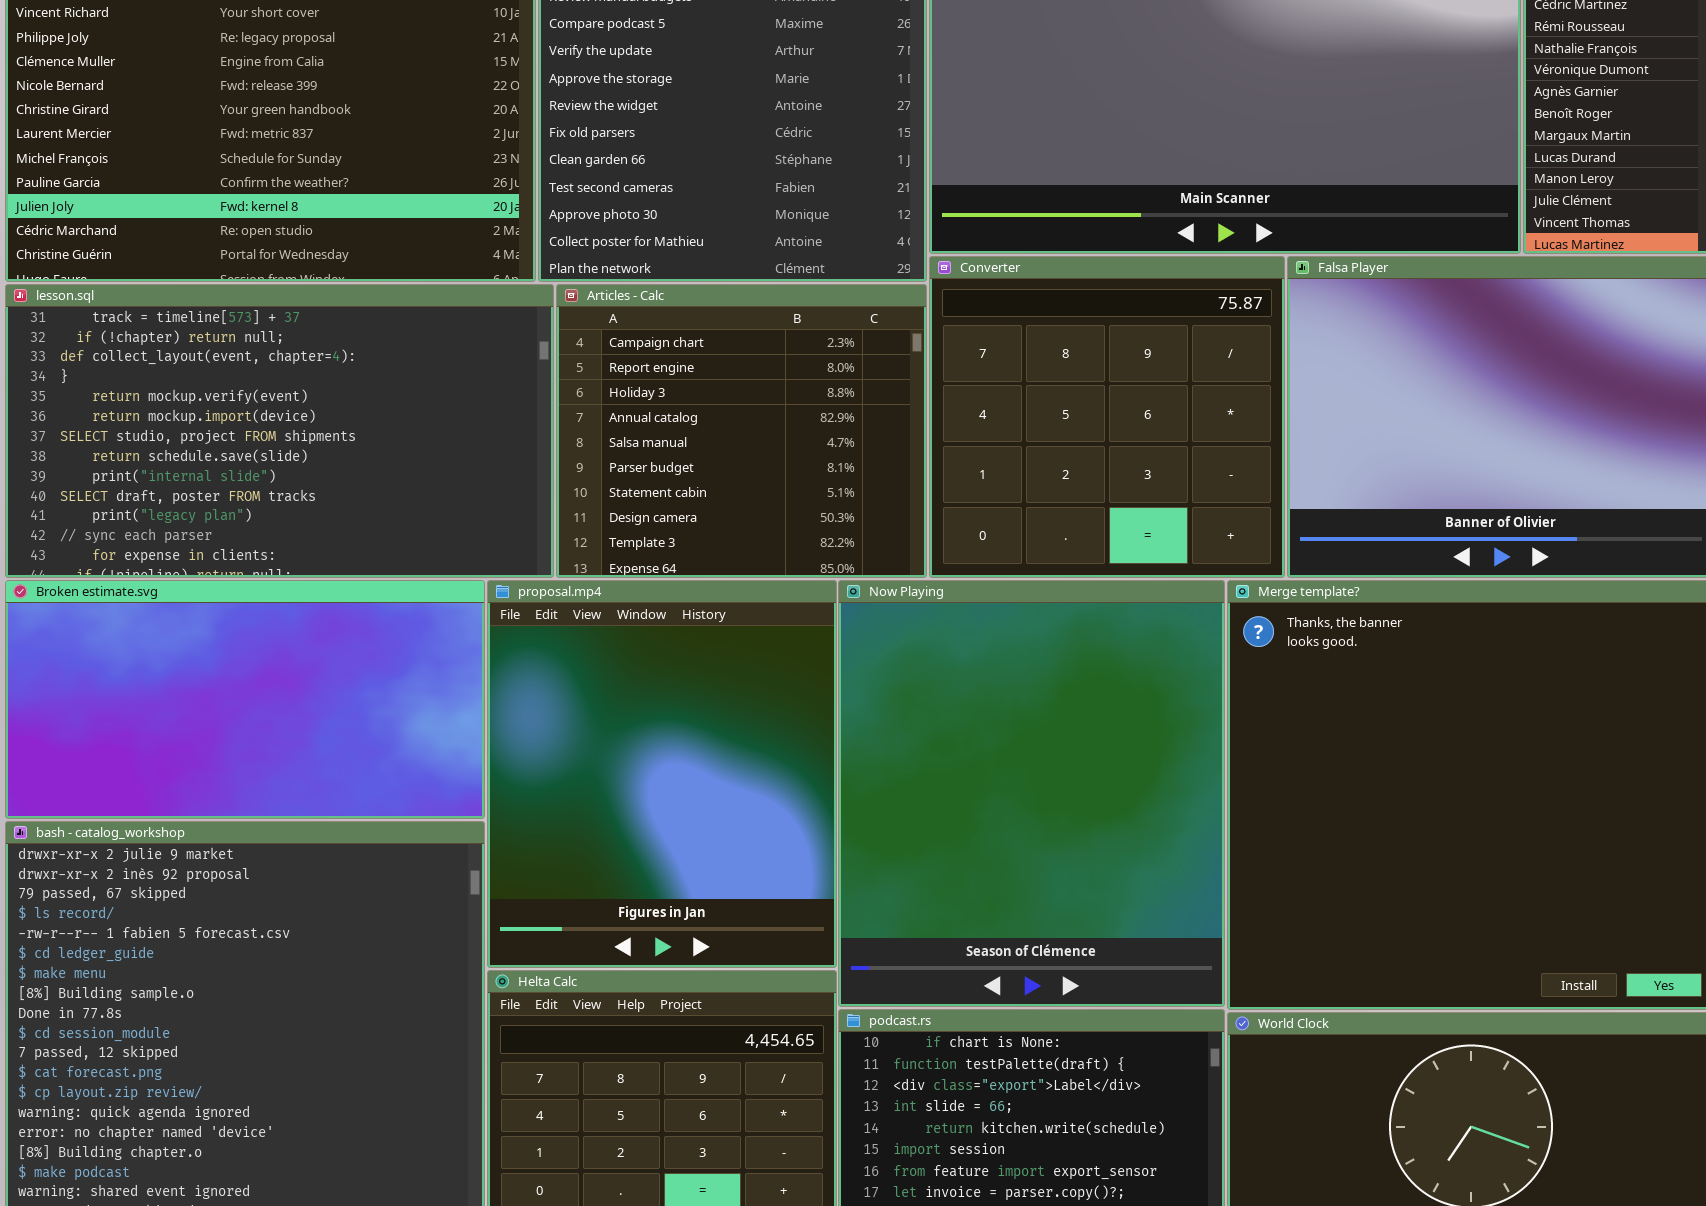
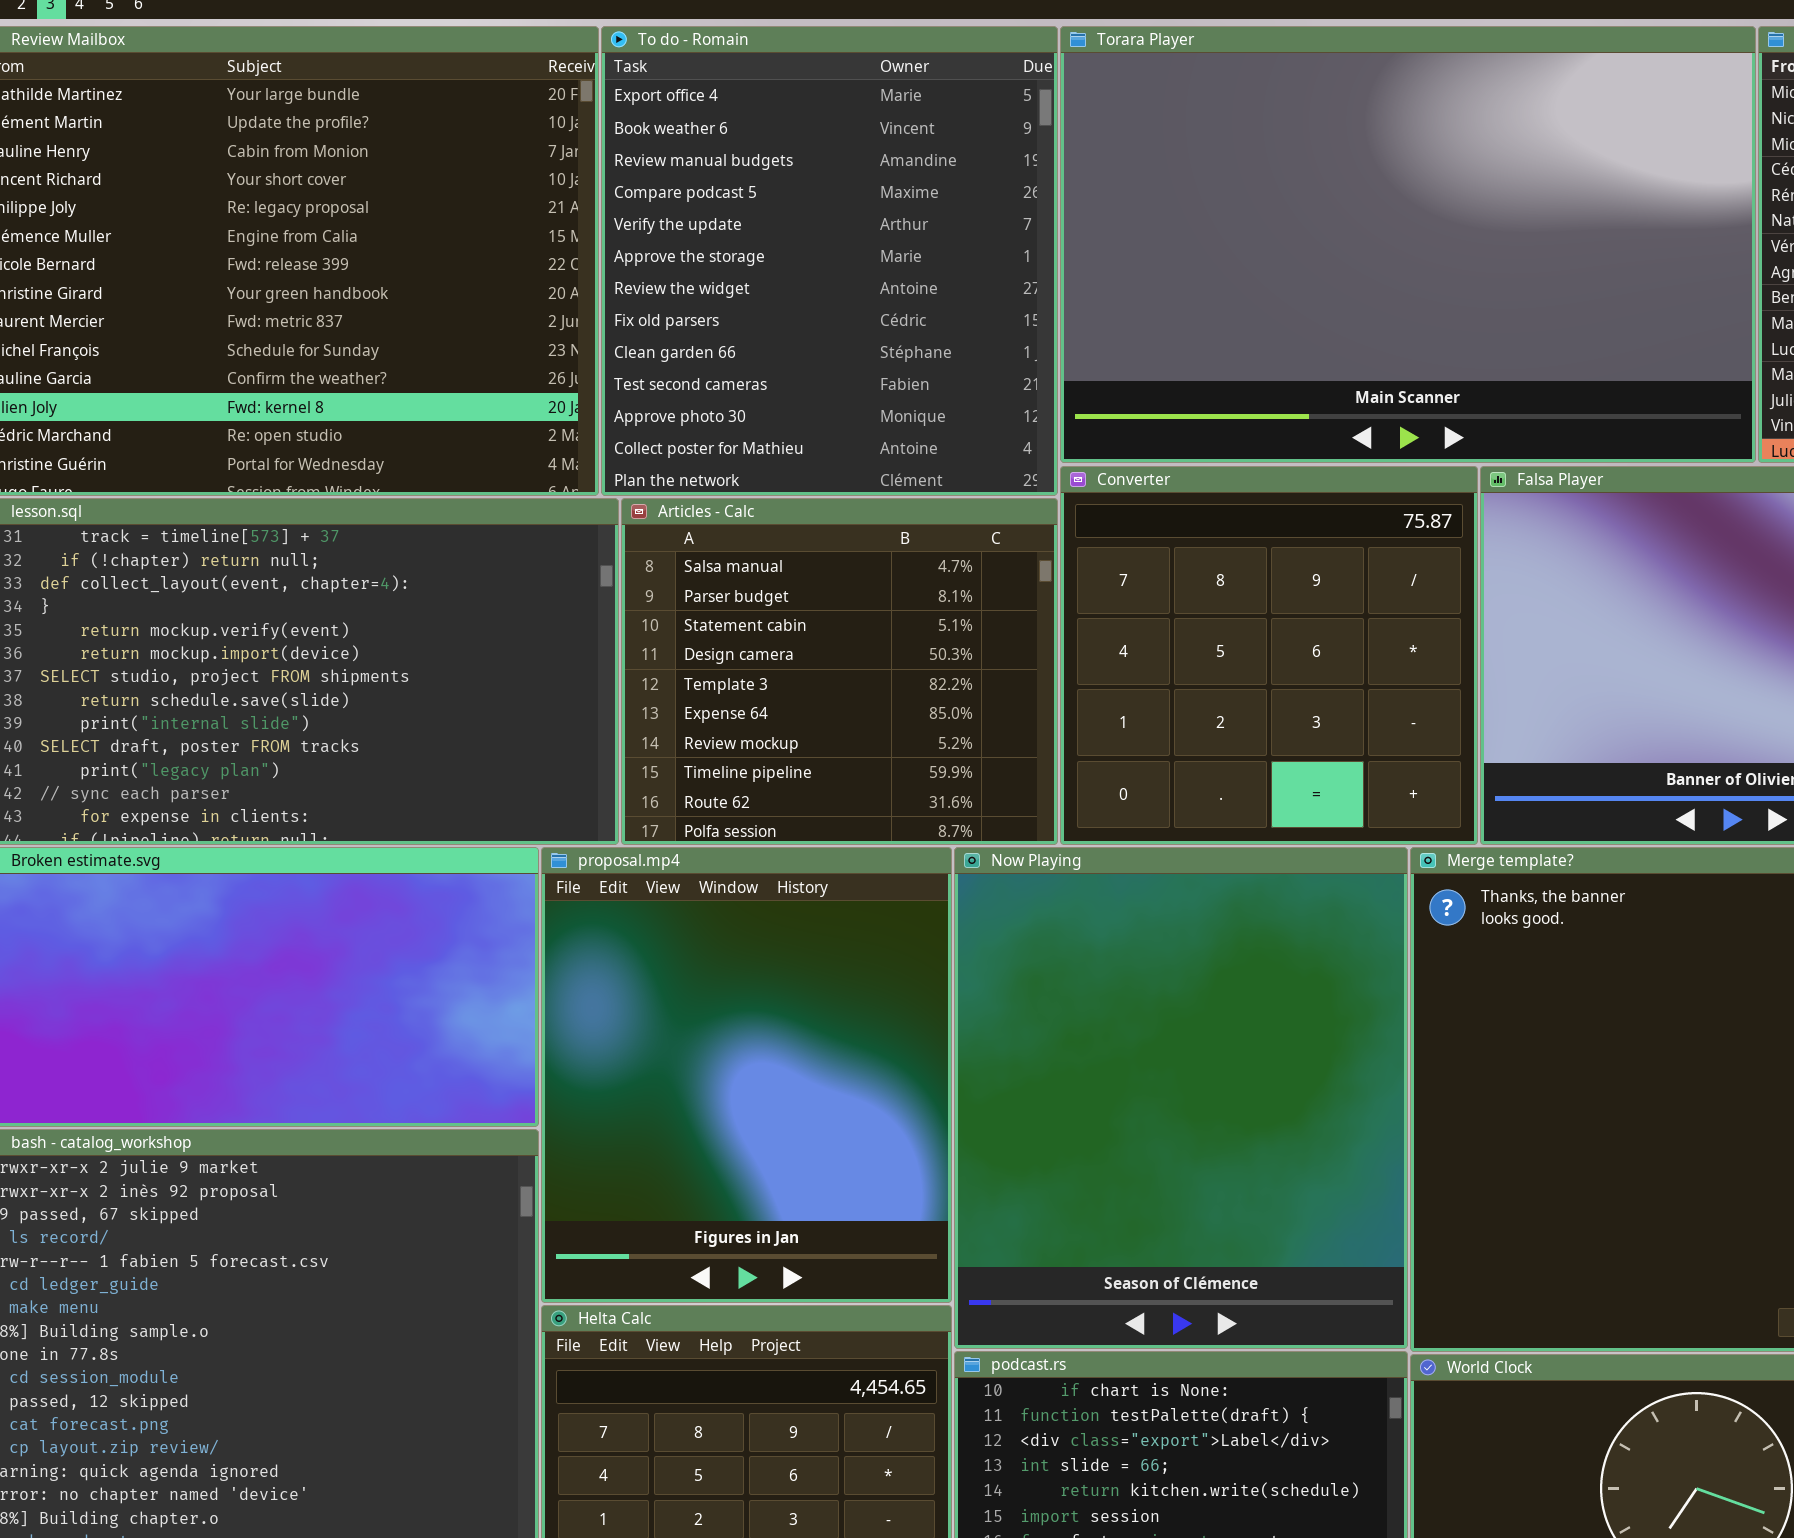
Articles - Calc: [556,284,927,578] -> [621,498,1058,845], scrolled down 4 rows

